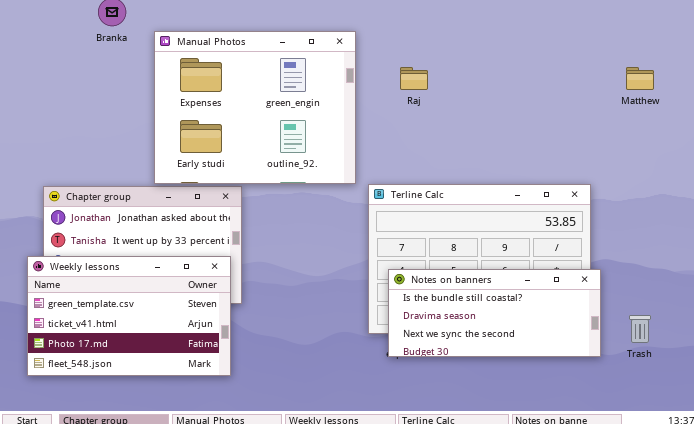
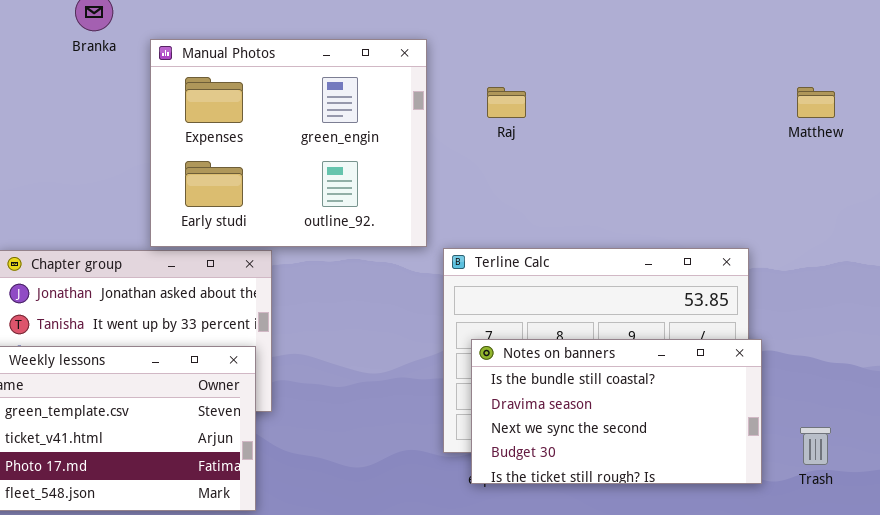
Notes on banners: [388,269,601,357] -> [471,339,762,484], resized

